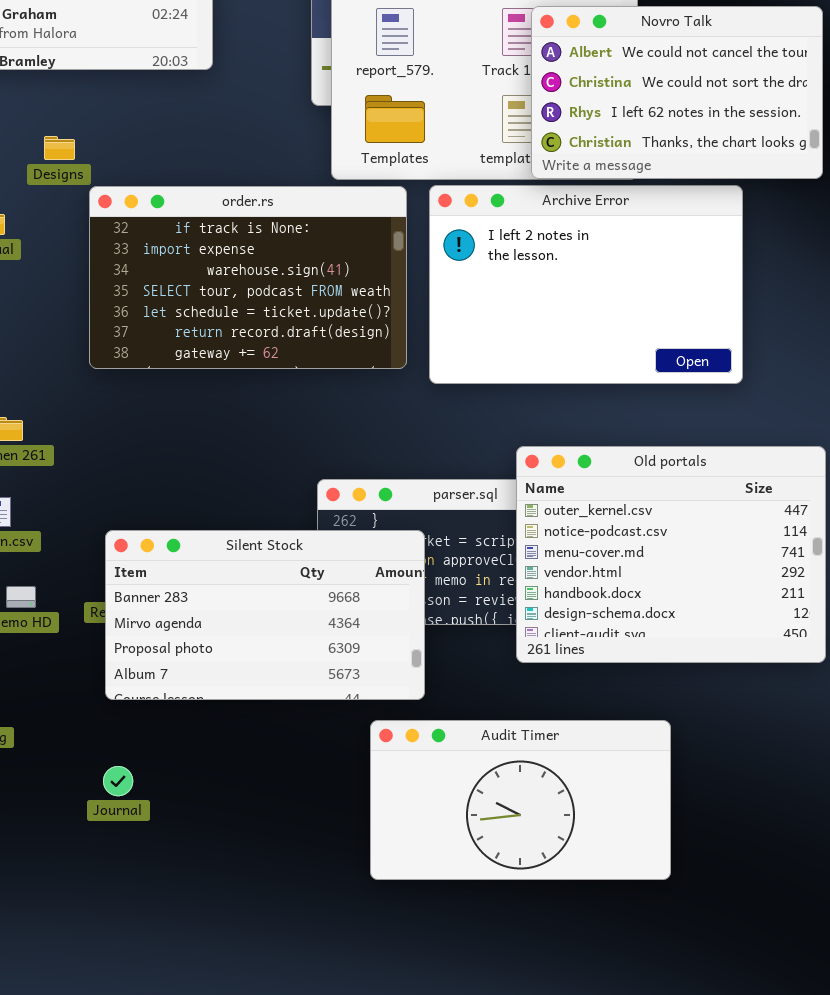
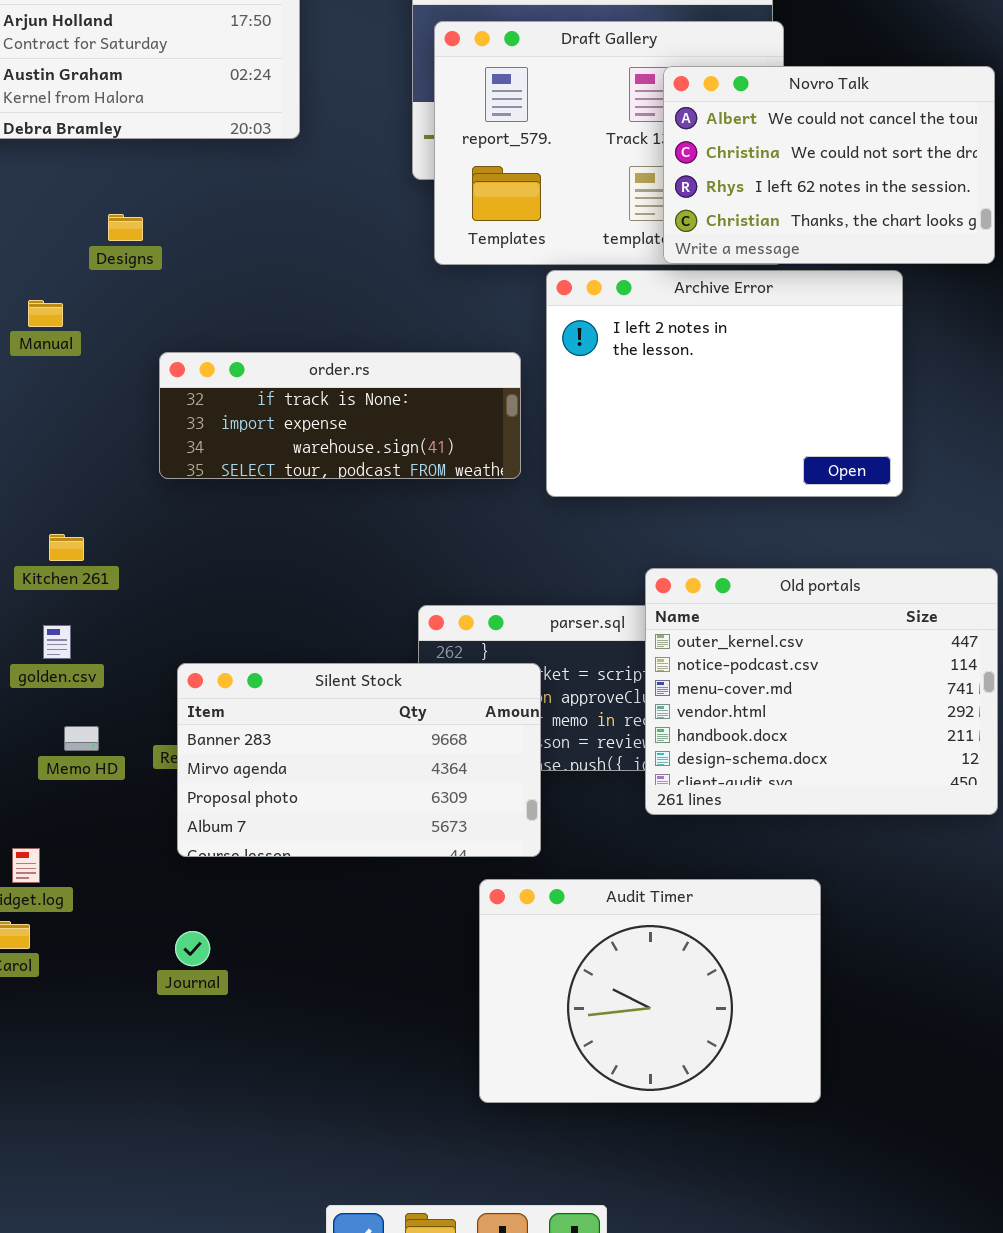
order.rs: [89,186,407,369] -> [159,352,521,479], resized
Audit Timer: [370,720,671,880] -> [479,879,821,1103], resized

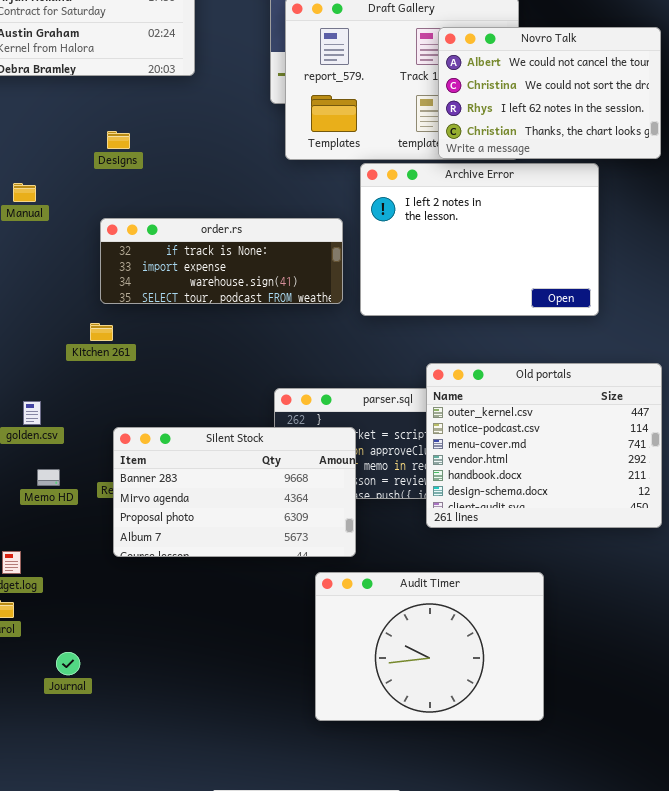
Designs: [108,214,143,241] -> [107,131,130,149], moved
Kitchen 261: [49,534,84,561] -> [90,323,113,341], moved
Journal: [175,931,210,966] -> [56,652,80,675], moved

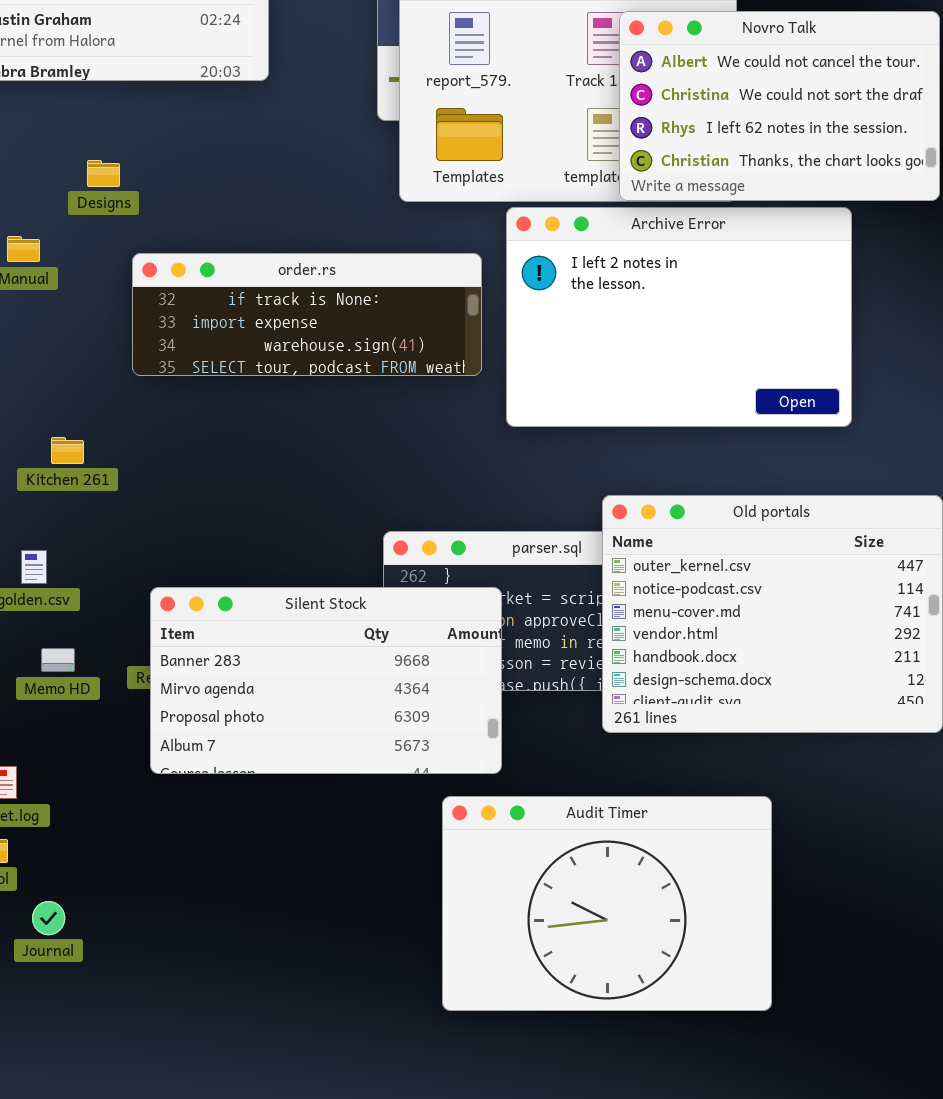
Designs: [107,131,130,149] -> [87,160,120,187], moved
order.rs: [100,218,343,304] -> [132,253,482,376], moved
Kitchen 261: [90,323,113,341] -> [51,437,84,464], moved
Journal: [56,652,80,675] -> [32,901,65,935], moved

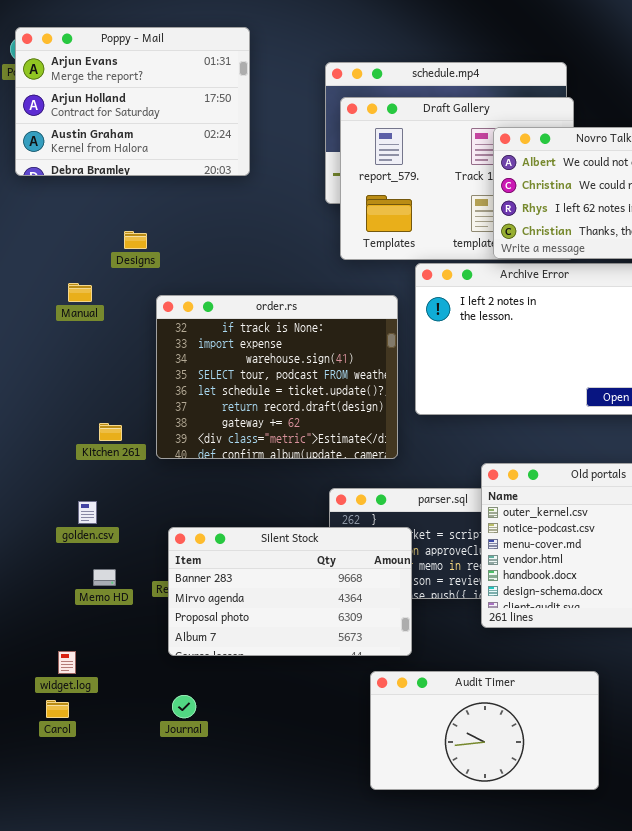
order.rs: [132,253,482,376] -> [156,295,398,459], resized
Audit Timer: [442,796,772,1011] -> [370,671,599,790], resized
Journal: [32,901,65,935] -> [172,695,196,718], moved

